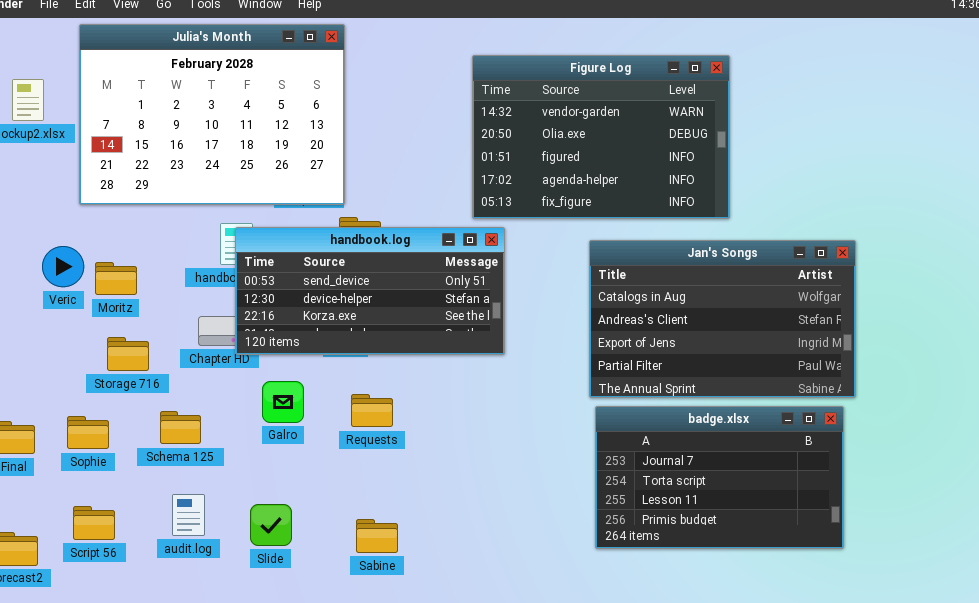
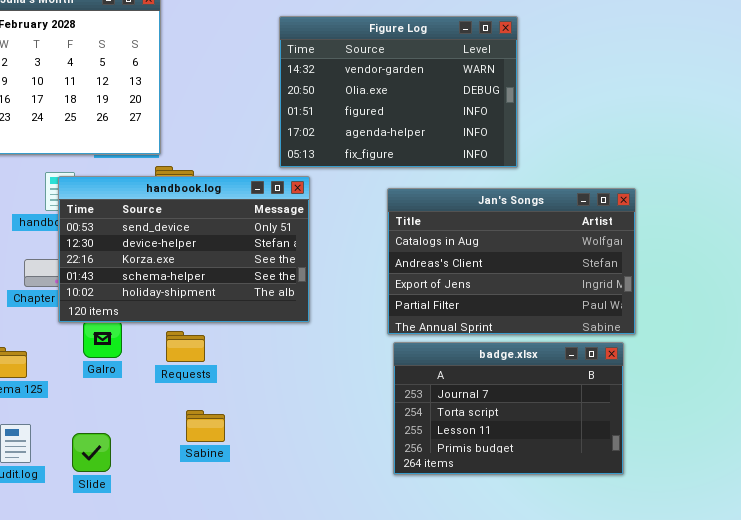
handbook.log: [235,227,505,355] -> [58,176,310,323], resized
Sabine: [356,519,398,553] -> [186,410,225,442], moved

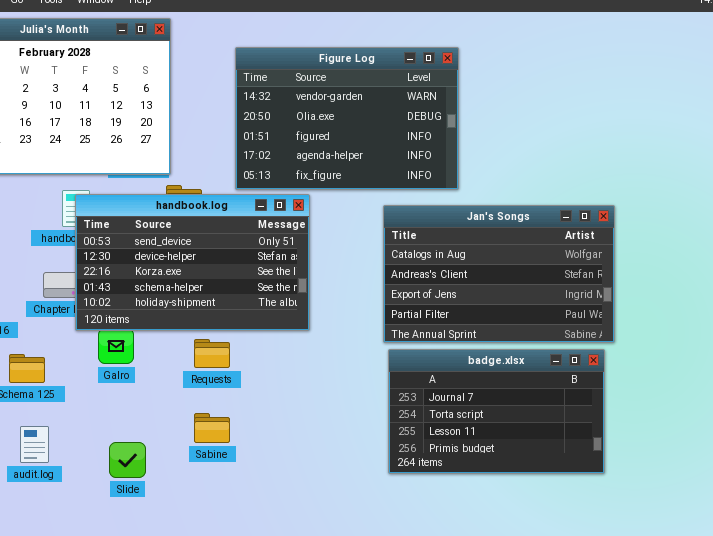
Figure Log: [279,16,518,168] -> [235,47,459,190], moved
Requests: [166,331,205,362] -> [194,339,230,368], moved
Slide: [72,433,111,472] -> [109,442,146,478], moved

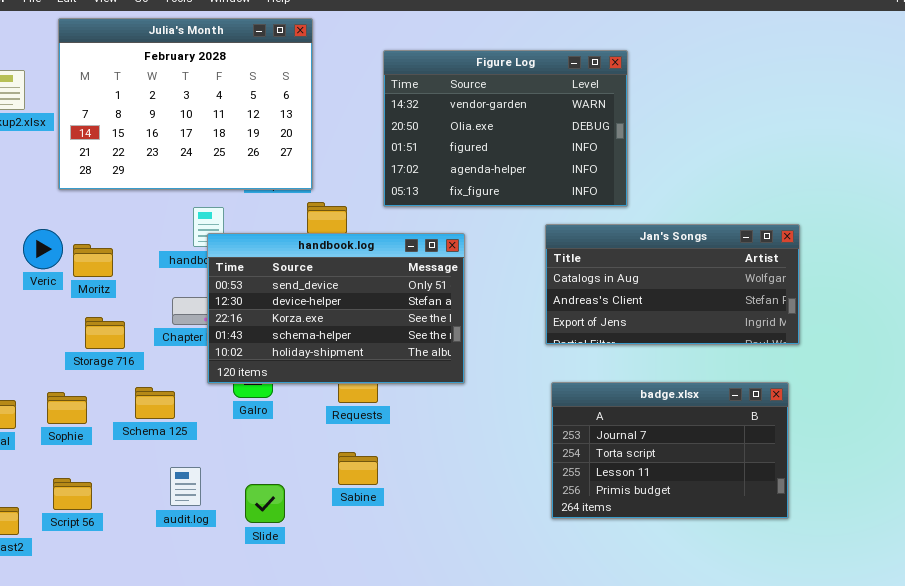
handbook.log: [75,194,310,331] -> [207,233,465,384], moved
Jan's Songs: [383,205,615,343] -> [545,224,800,345], resized
audit.log: [20,426,49,463] -> [170,467,201,506], moved

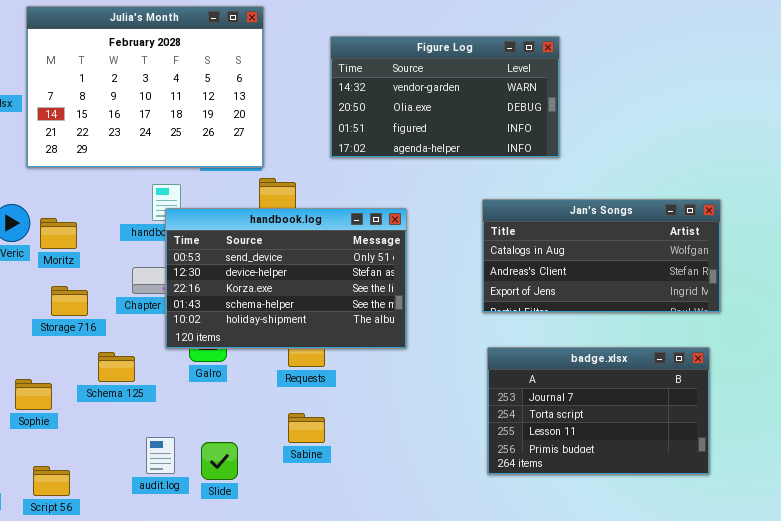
Figure Log: [383,50,628,207] -> [330,36,560,158], resized
Sophie: [47,392,87,424] -> [15,379,52,410], moved
audit.log: [170,467,201,506] -> [146,437,175,474], moved
Script 56: [53,478,92,510] -> [33,466,70,496], moved

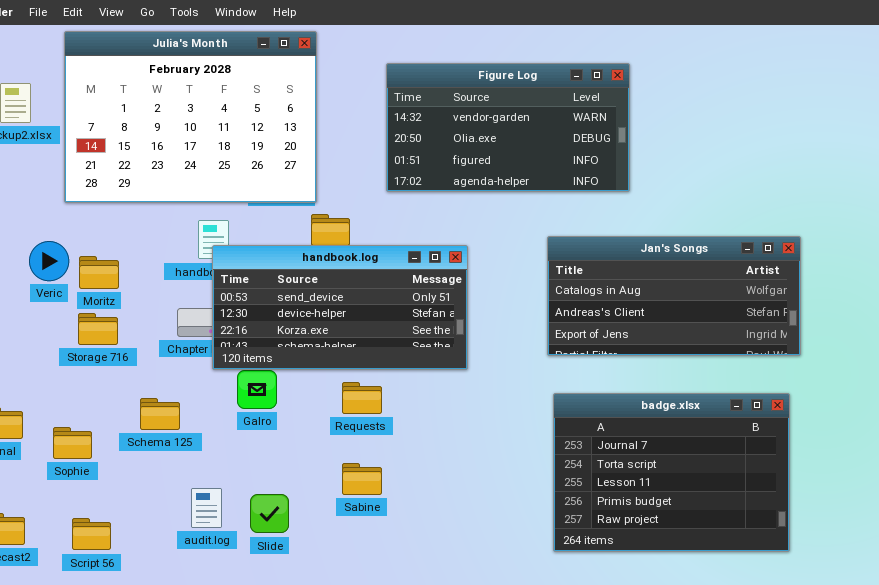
handbook.log: [165,208,407,349] -> [212,245,468,370], resized
Storage 716: [51,286,88,316] -> [78,313,118,345], moved
badge.xlsx: [487,347,710,475] -> [553,393,790,552], resized

